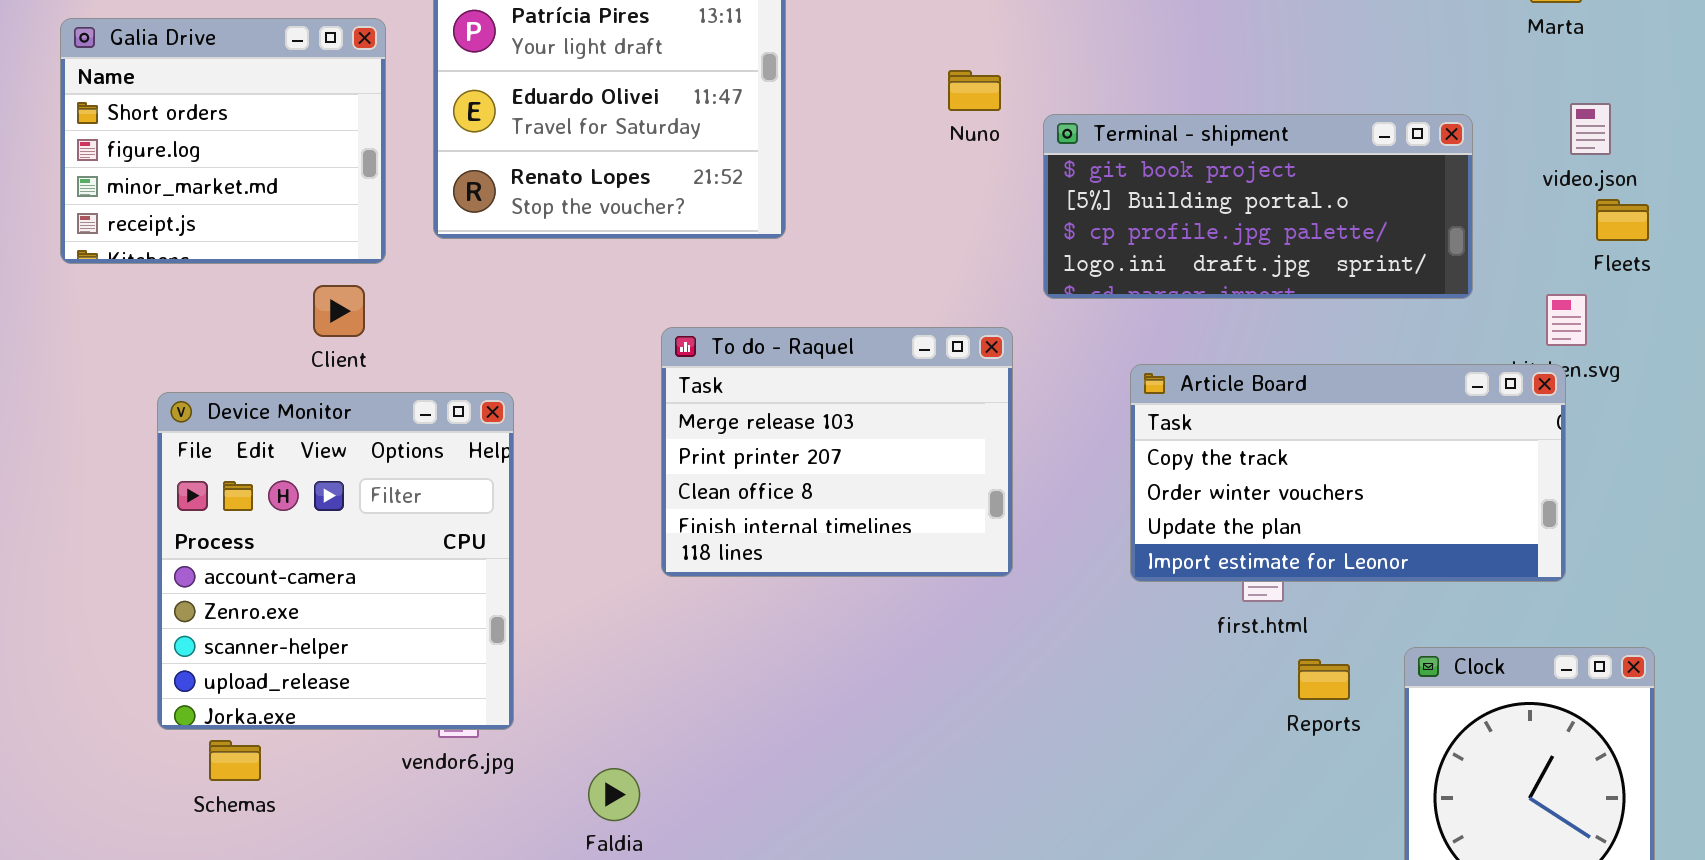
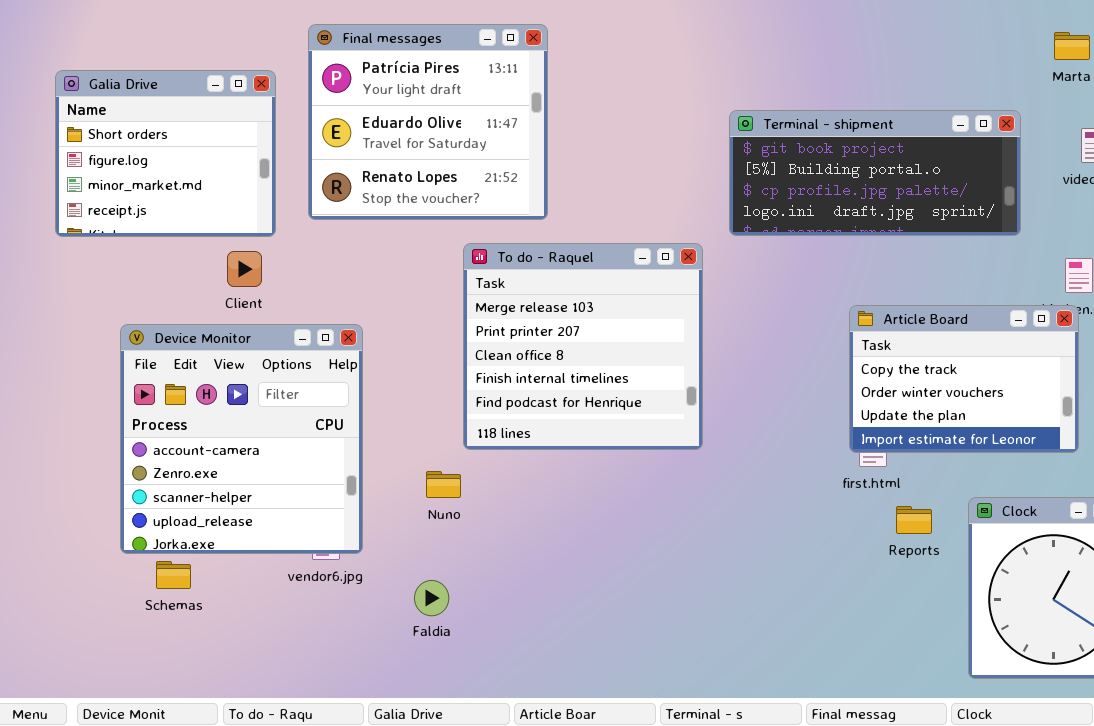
Nuno: [948,70,1001,111] -> [426,471,461,498], moved
Terminal - shipment: [1043,114,1473,299] -> [729,110,1021,236], moved
To do - Raquel: [661,327,1013,577] -> [463,243,703,450], resized
Article Board: [1130,364,1566,582] -> [849,305,1079,453], resized

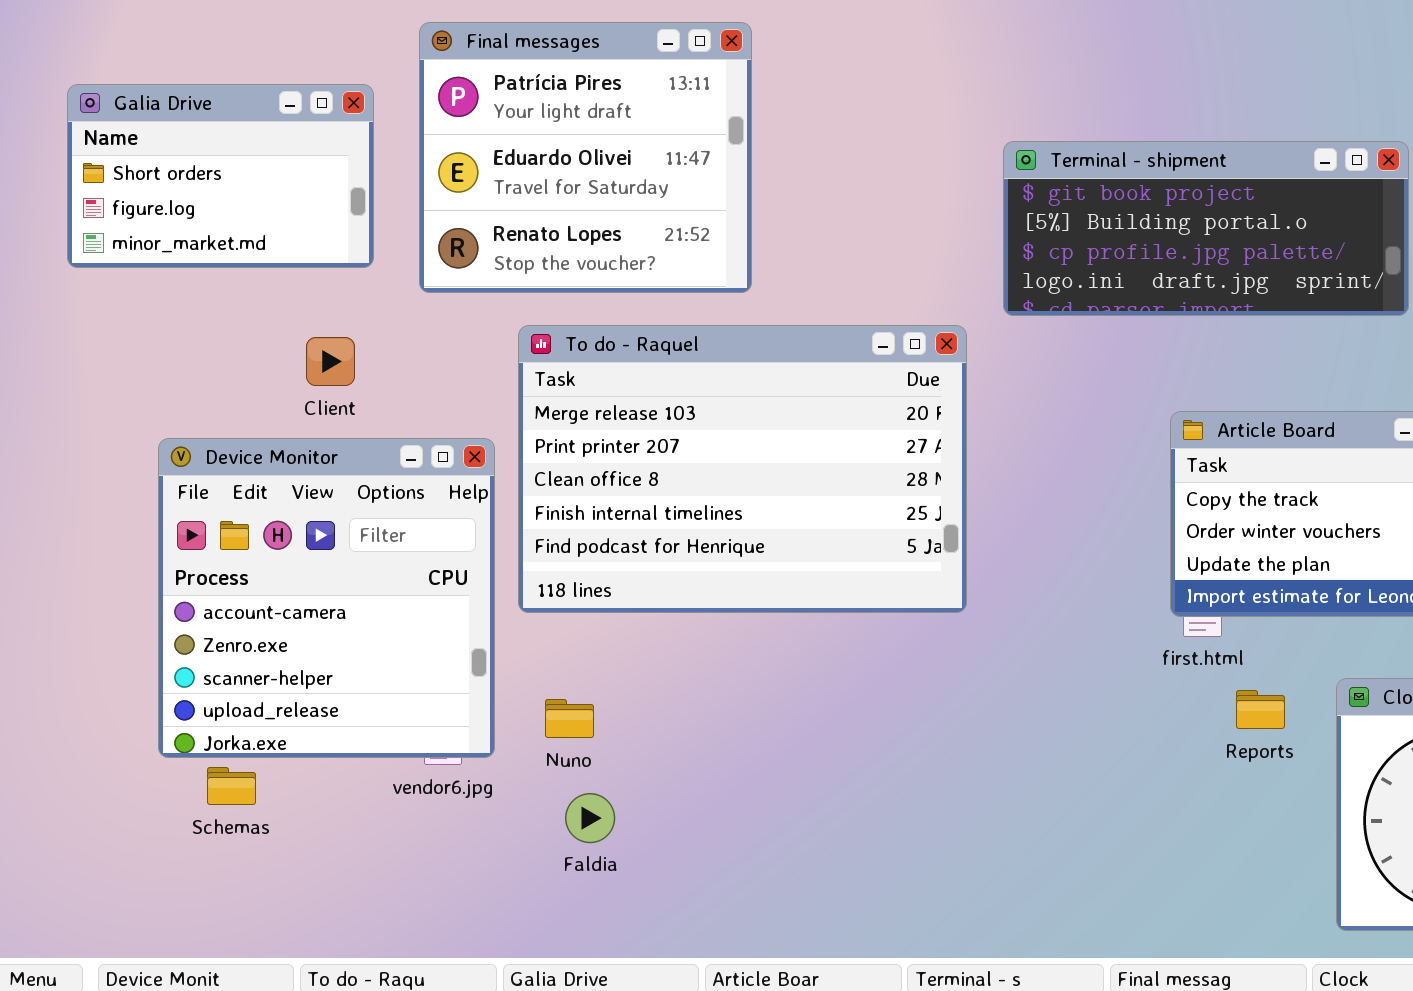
Galia Drive: [55,70,276,237] -> [67,84,374,268], resized
To do - Raquel: [463,243,703,450] -> [518,325,967,613], resized
Nuno: [426,471,461,498] -> [545,699,594,738], moved

